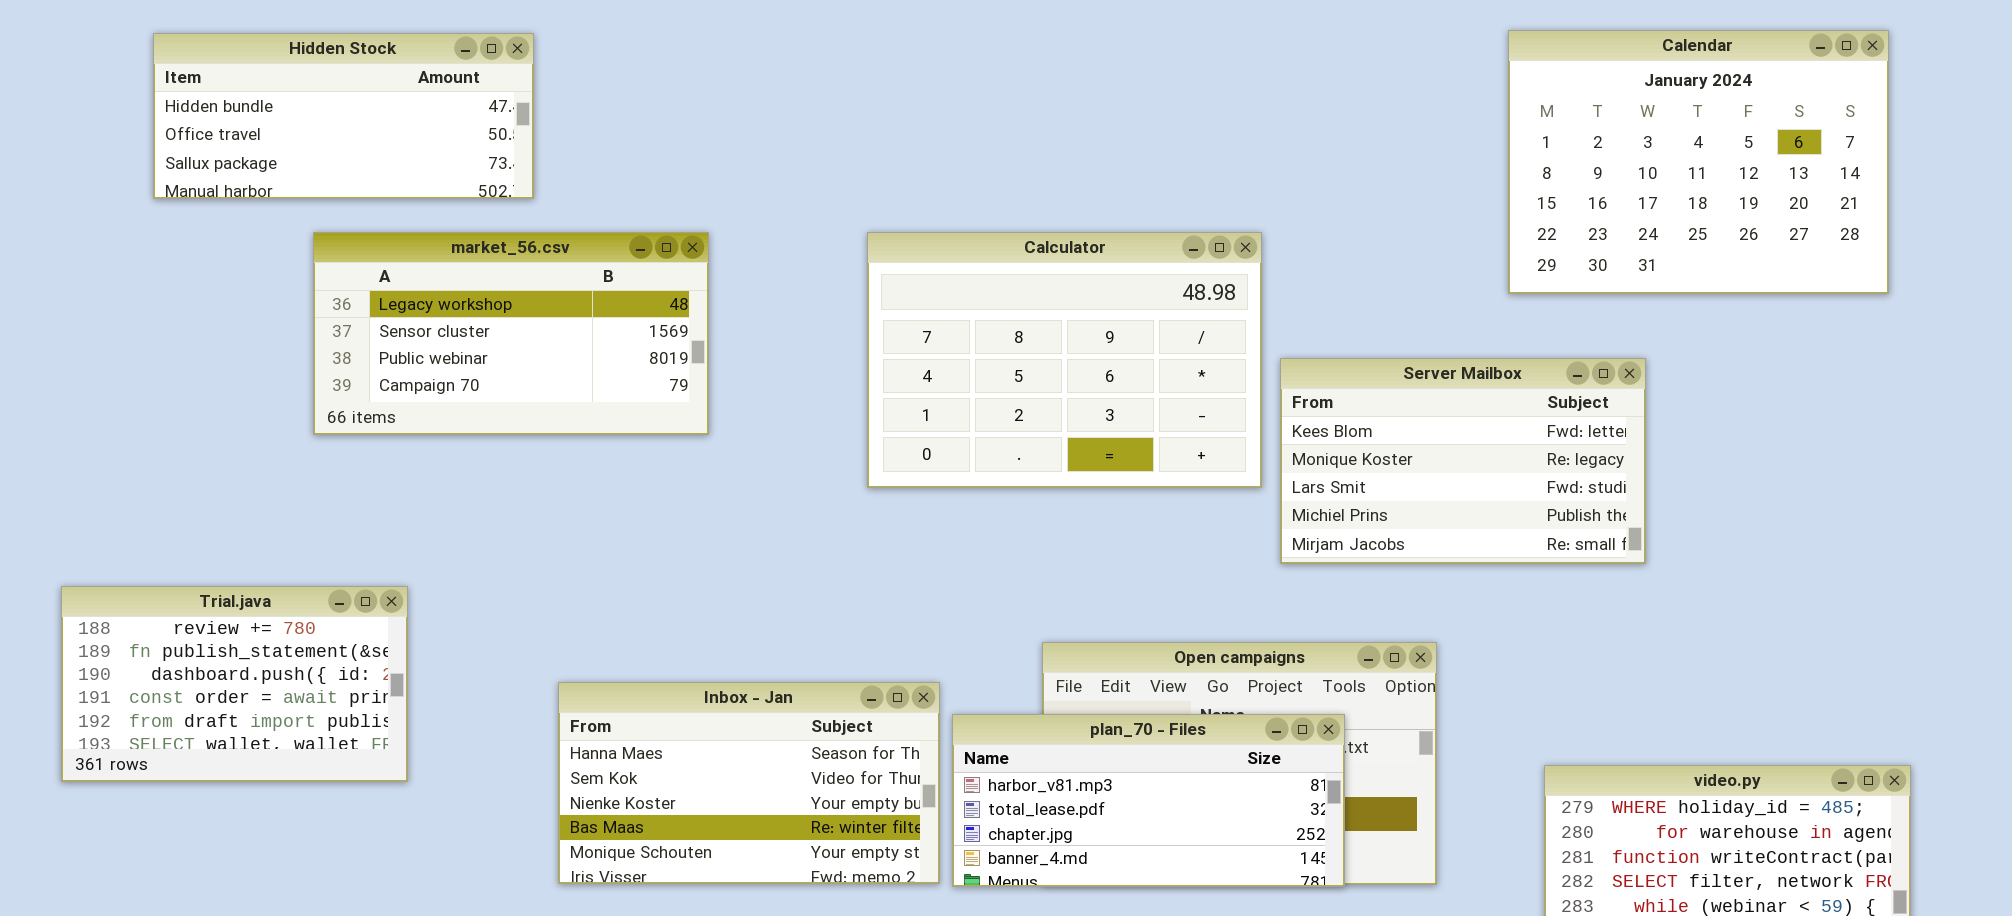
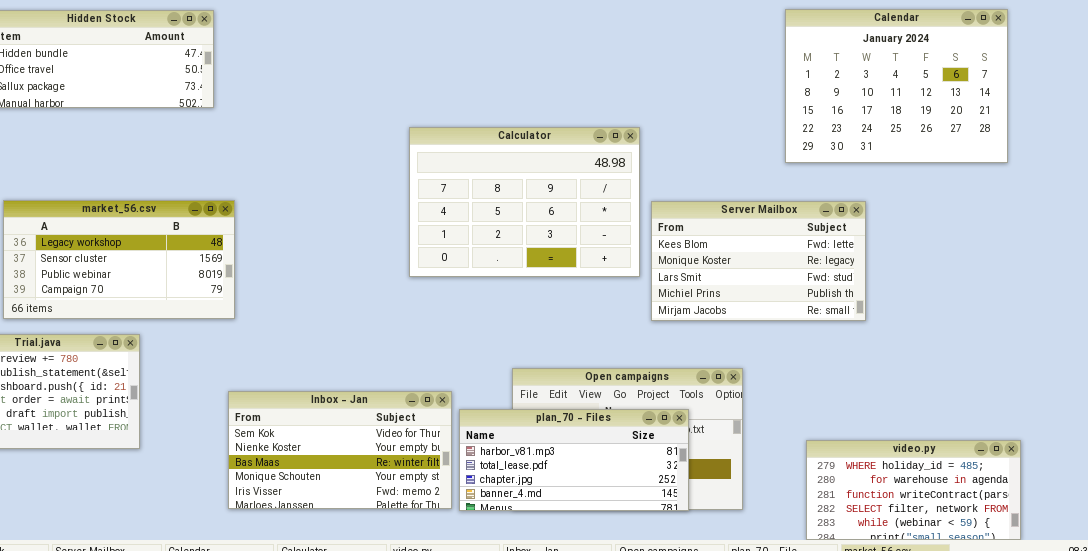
market_56.csv: [313,232,709,435] -> [3,200,235,319], moved
Inbox - Jan: [558,682,940,884] -> [228,391,452,509], scrolled down 1 row

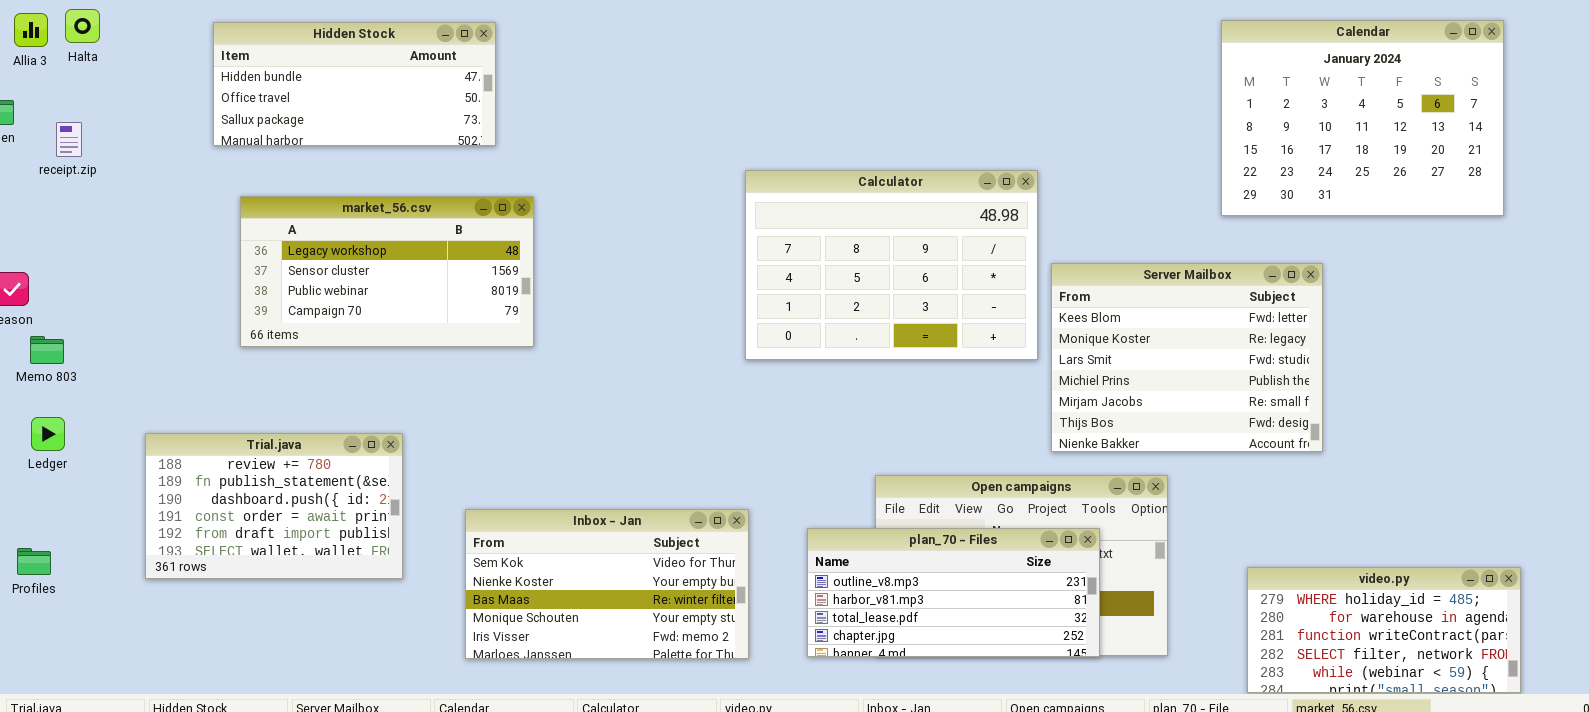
market_56.csv: [3,200,235,319] -> [240,196,534,347], moved
Server Mailbox: [651,201,866,321] -> [1051,263,1323,452], resized
Inbox - Jan: [228,391,452,509] -> [465,509,749,659], moved
plan_70 - Files: [459,409,689,511] -> [807,528,1100,657], scrolled up 1 row

